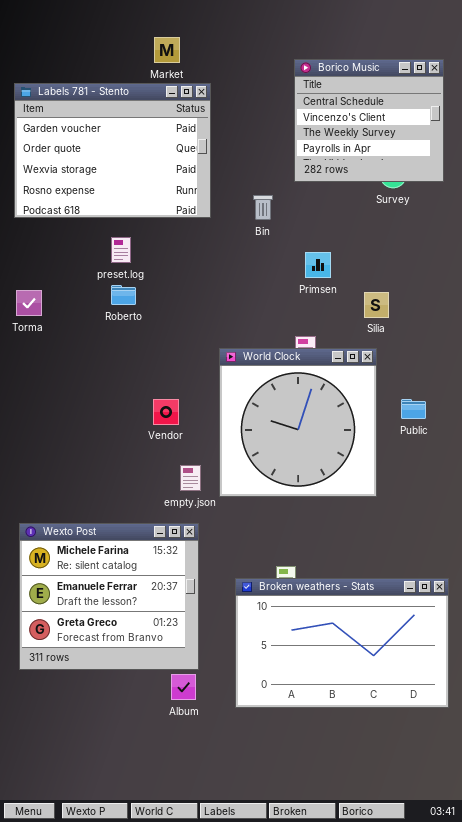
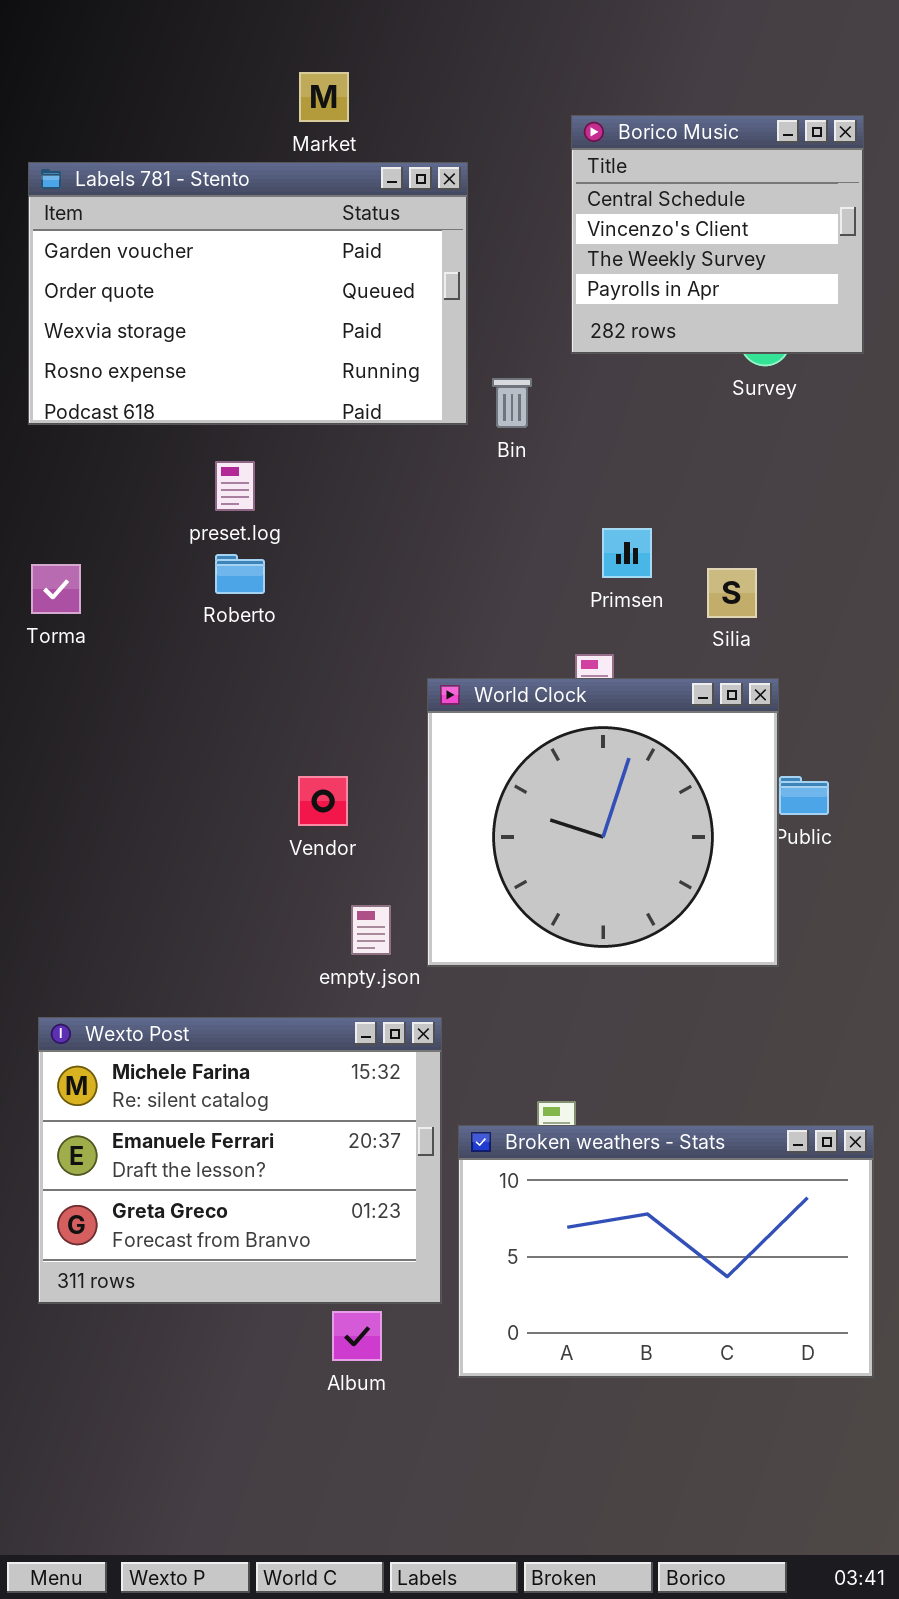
Labels 781 - Stento: [14,83,211,218] -> [28,162,468,425], resized
Primsen: [305,252,331,278] -> [602,528,652,578], moved
World Clock: [219,348,377,497] -> [427,678,779,967], resized
Wexto Post: [19,523,199,670] -> [38,1017,442,1304], resized

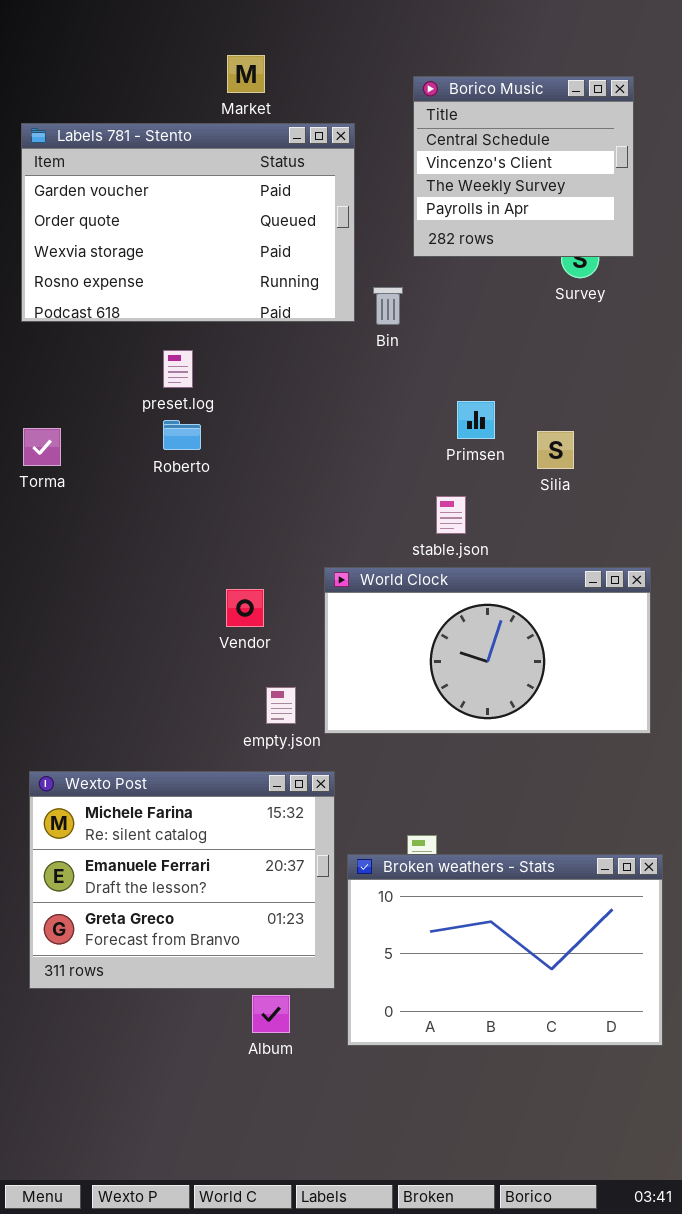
Borico Music: [571,115,864,354] -> [413,76,634,257], moved
World Clock: [427,678,779,967] -> [324,567,651,734], resized

